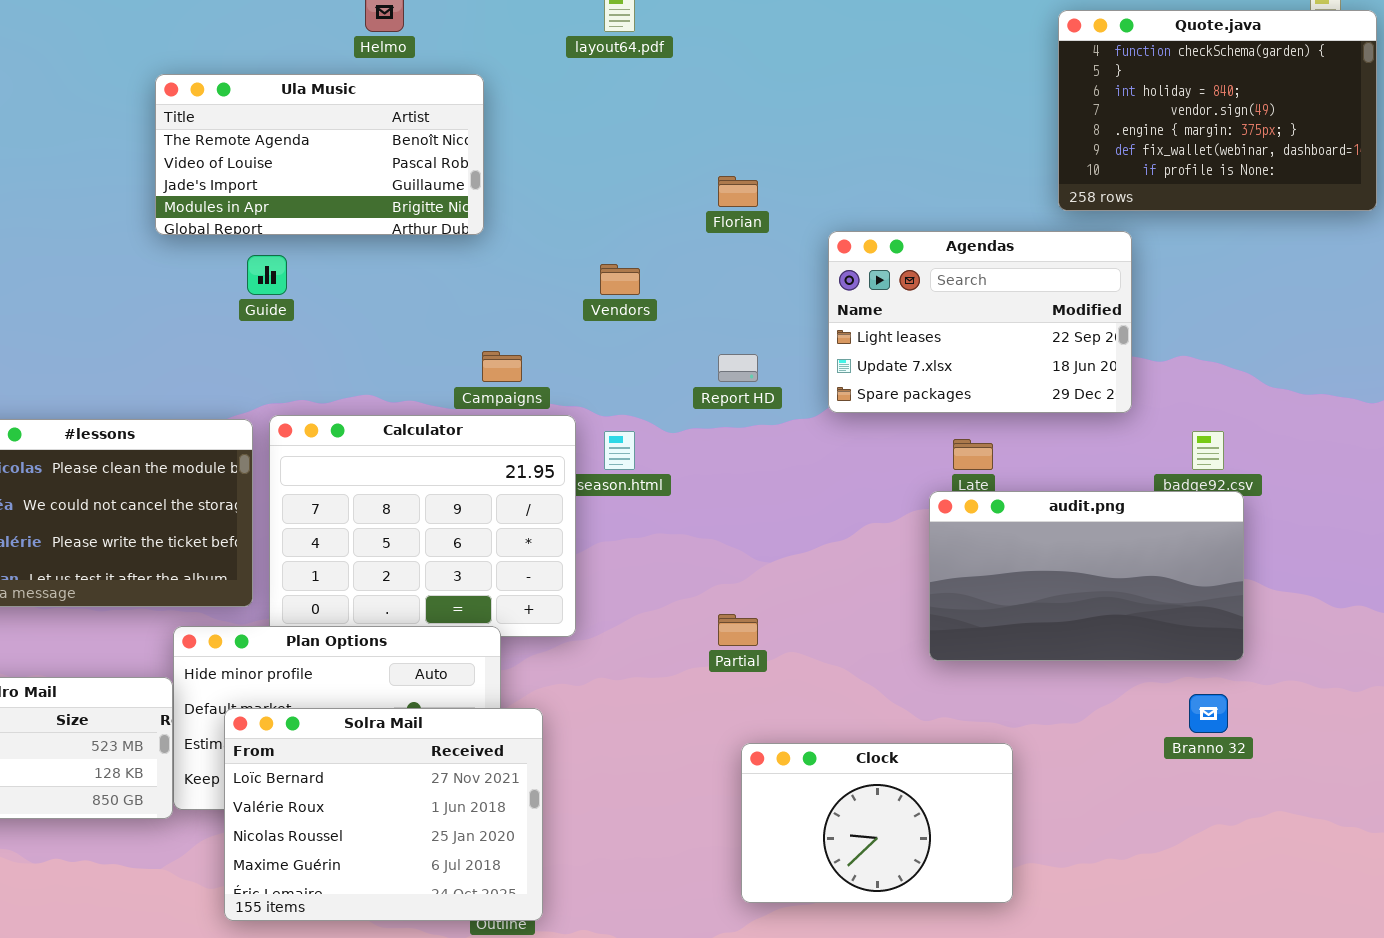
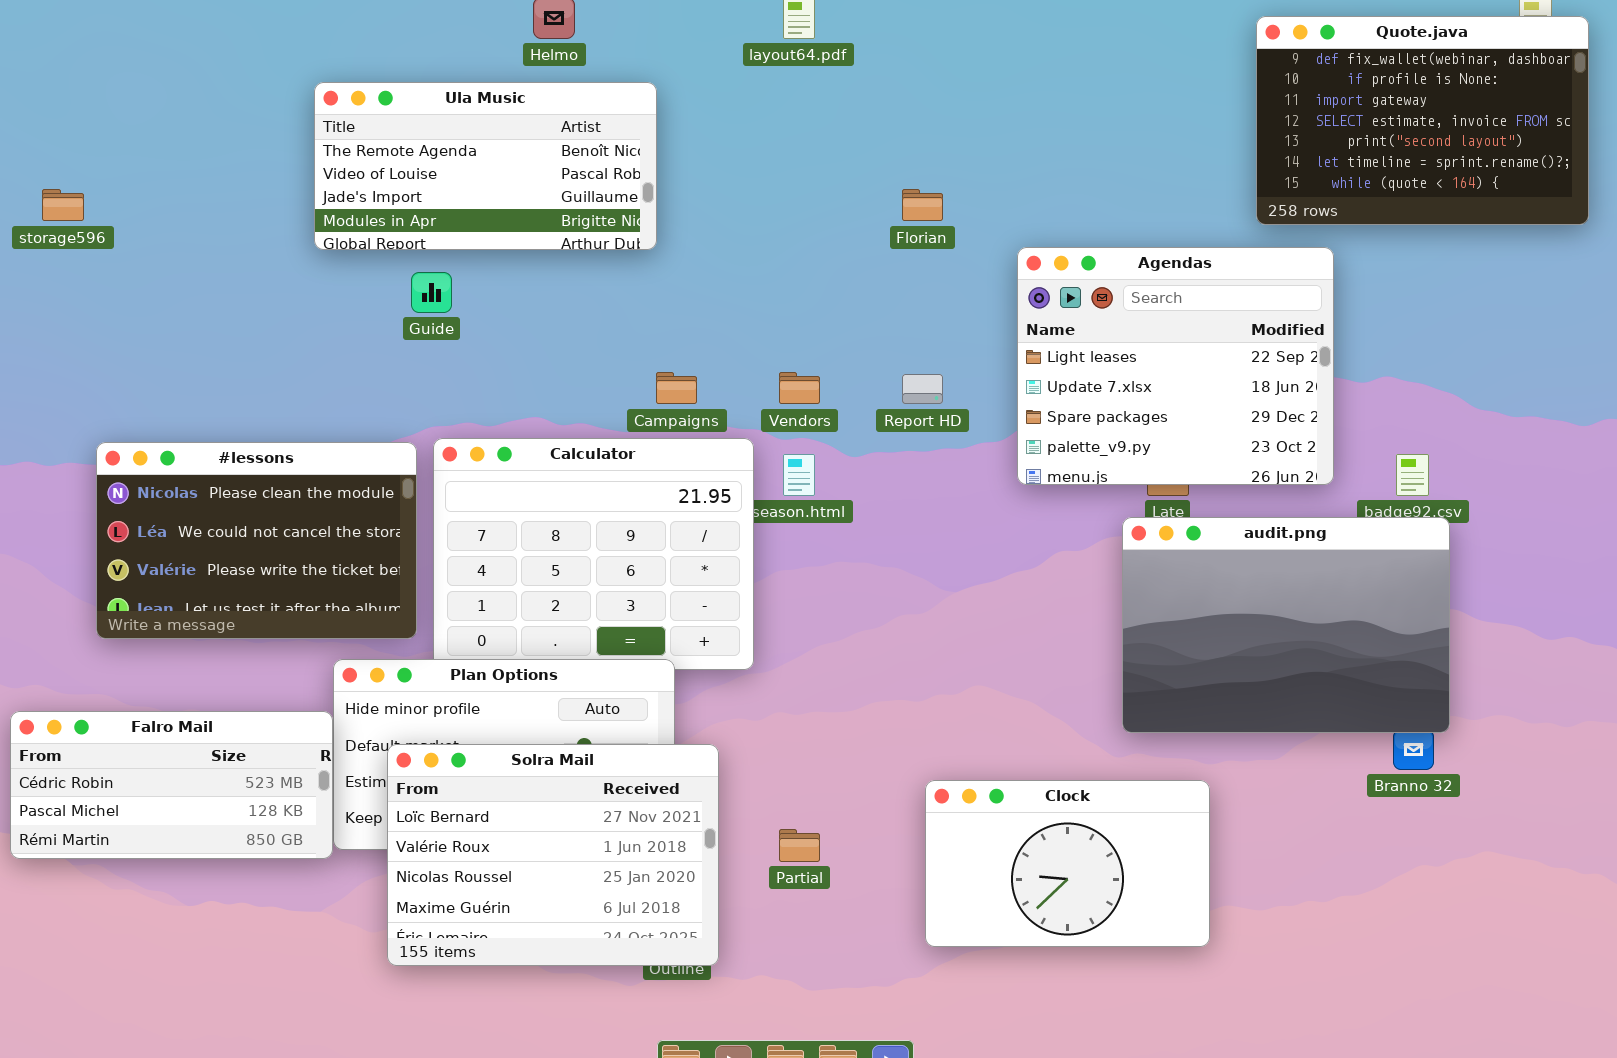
Quote.java: [1058,10,1377,211] -> [1256,16,1589,225], scrolled down 5 rows
Agendas: [828,231,1132,413] -> [1017,247,1334,485], resized
Vendors: [600,264,640,295] -> [779,372,820,404], moved
audit.png: [929,491,1244,661] -> [1122,517,1450,733], resized
Partial: [718,614,758,646] -> [779,829,820,862], moved

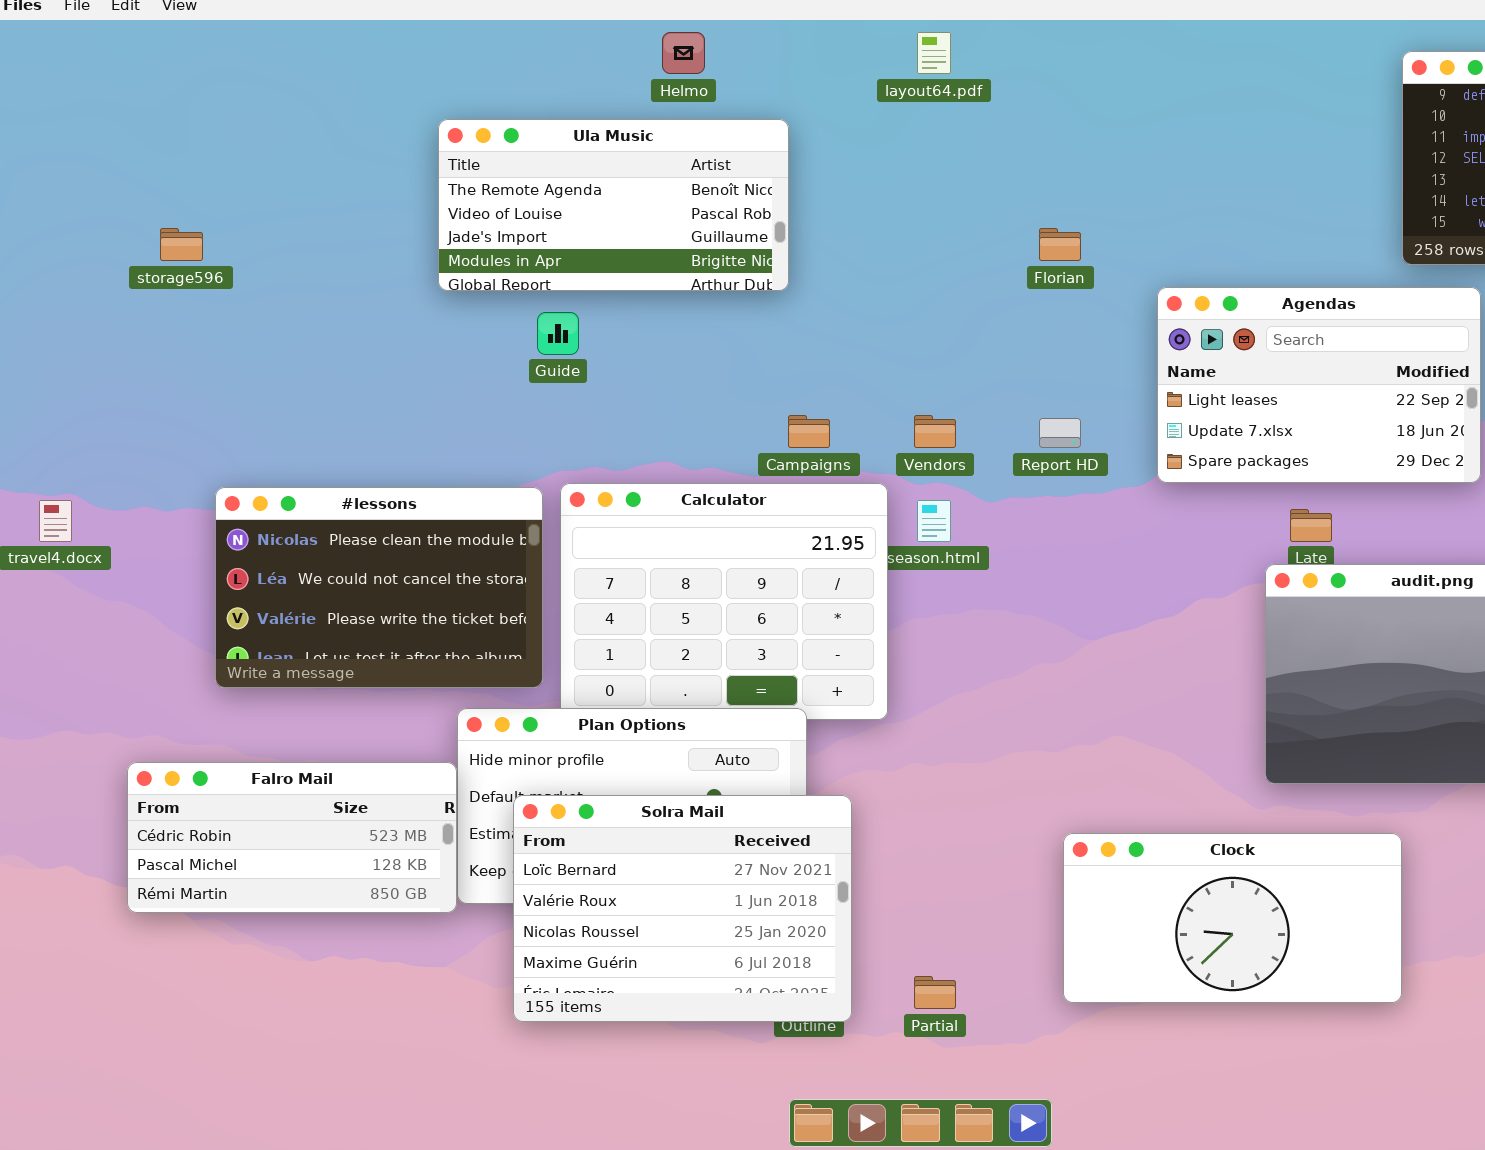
Agendas: [1017,247,1334,485] -> [1157,287,1481,483], resized
Clock: [925,780,1210,947] -> [1063,833,1402,1003], resized
Partial: [779,829,820,862] -> [914,976,956,1009], moved

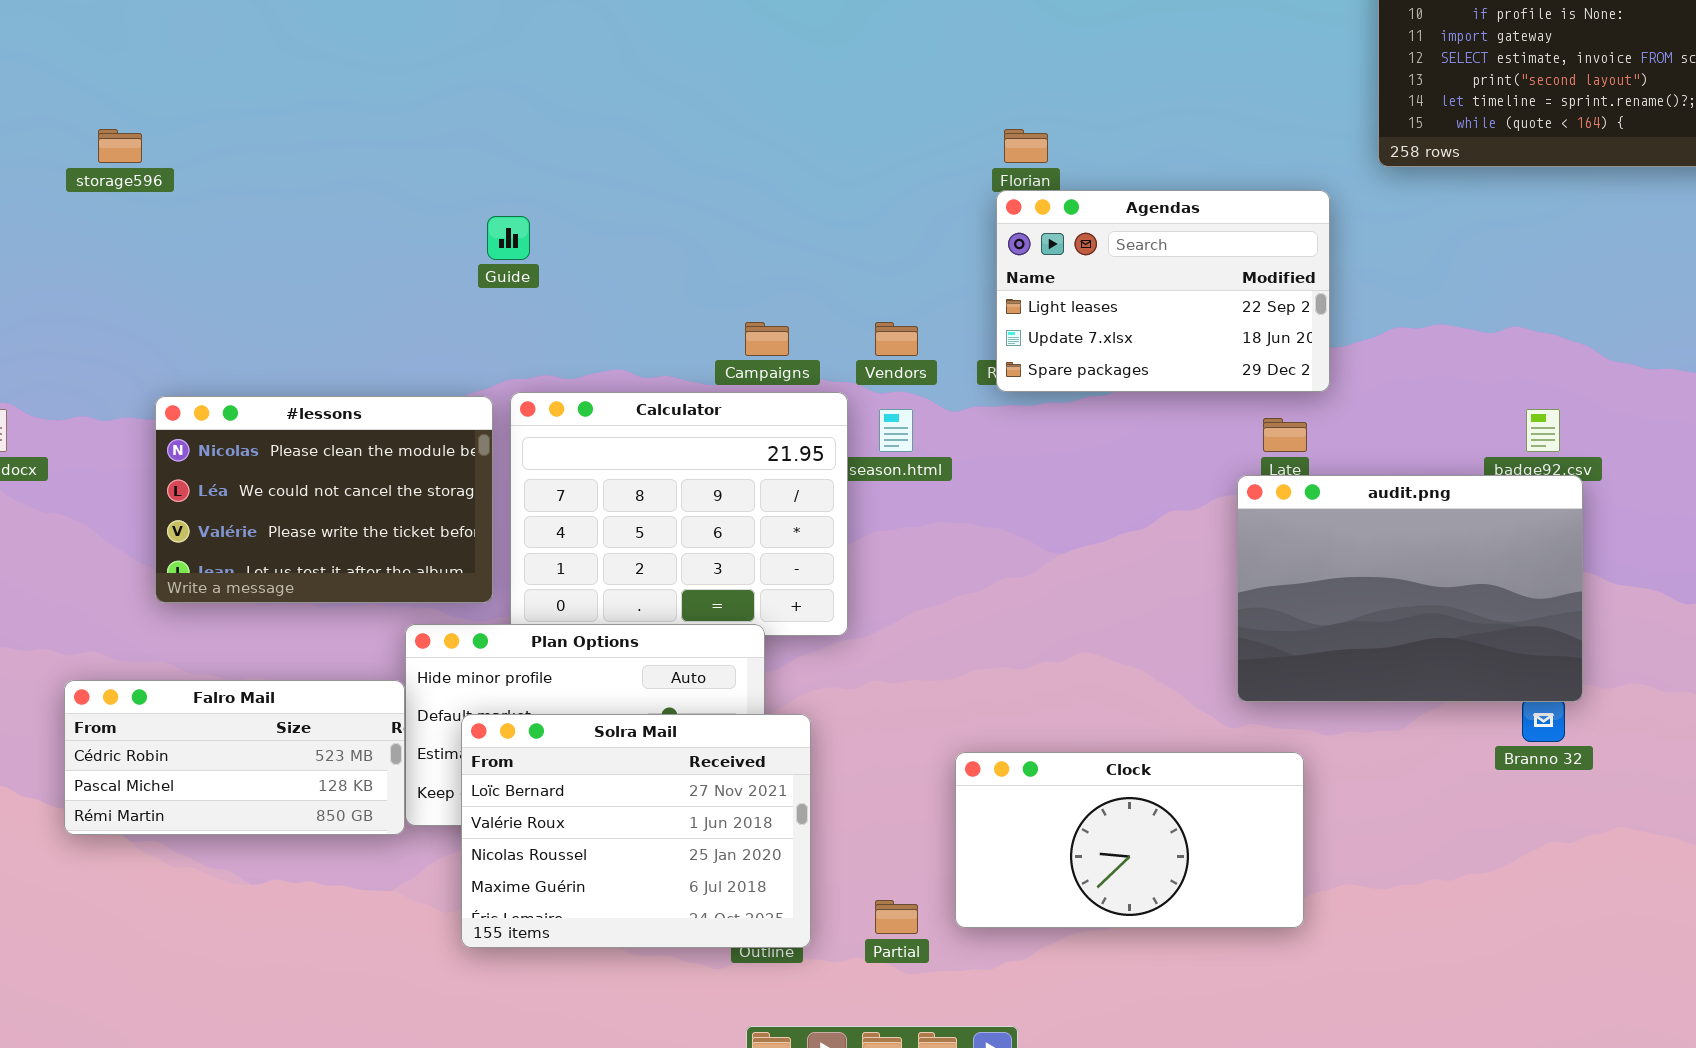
Ula Music: [438,119,789,291] -> none, closed
Agendas: [1157,287,1481,483] -> [996,190,1330,392], moved
Clock: [1063,833,1402,1003] -> [955,752,1304,928], moved

